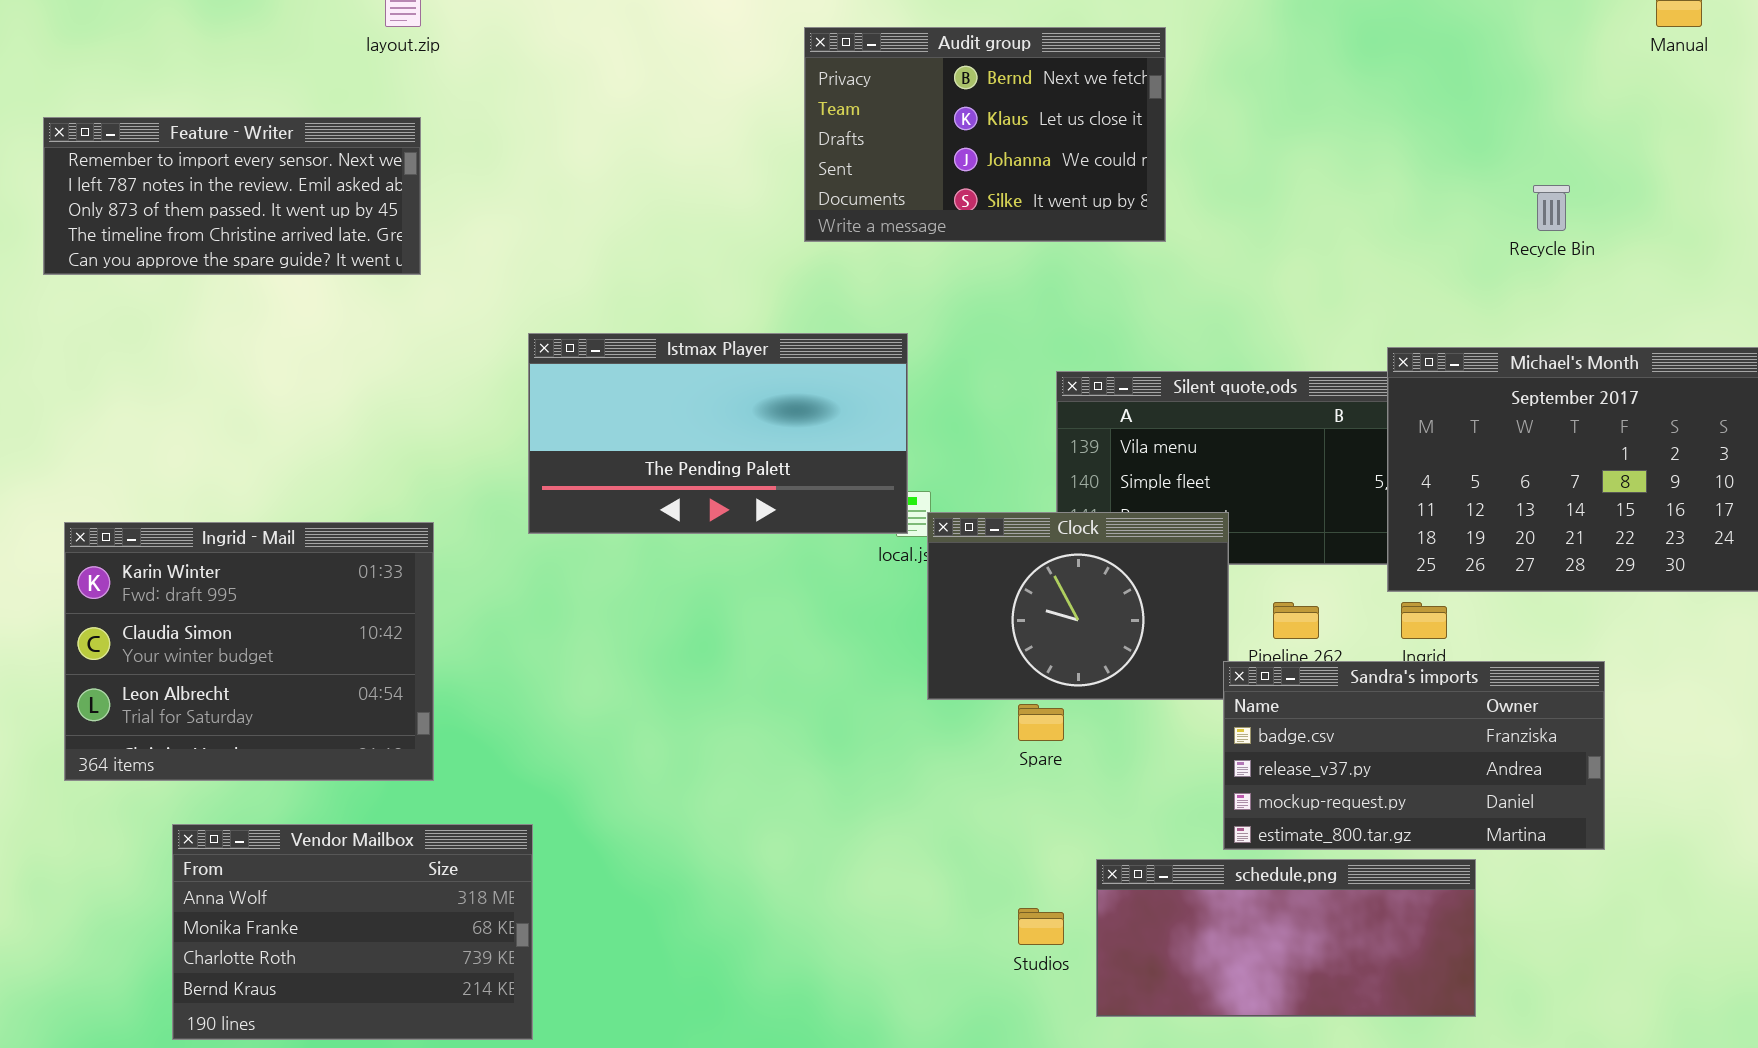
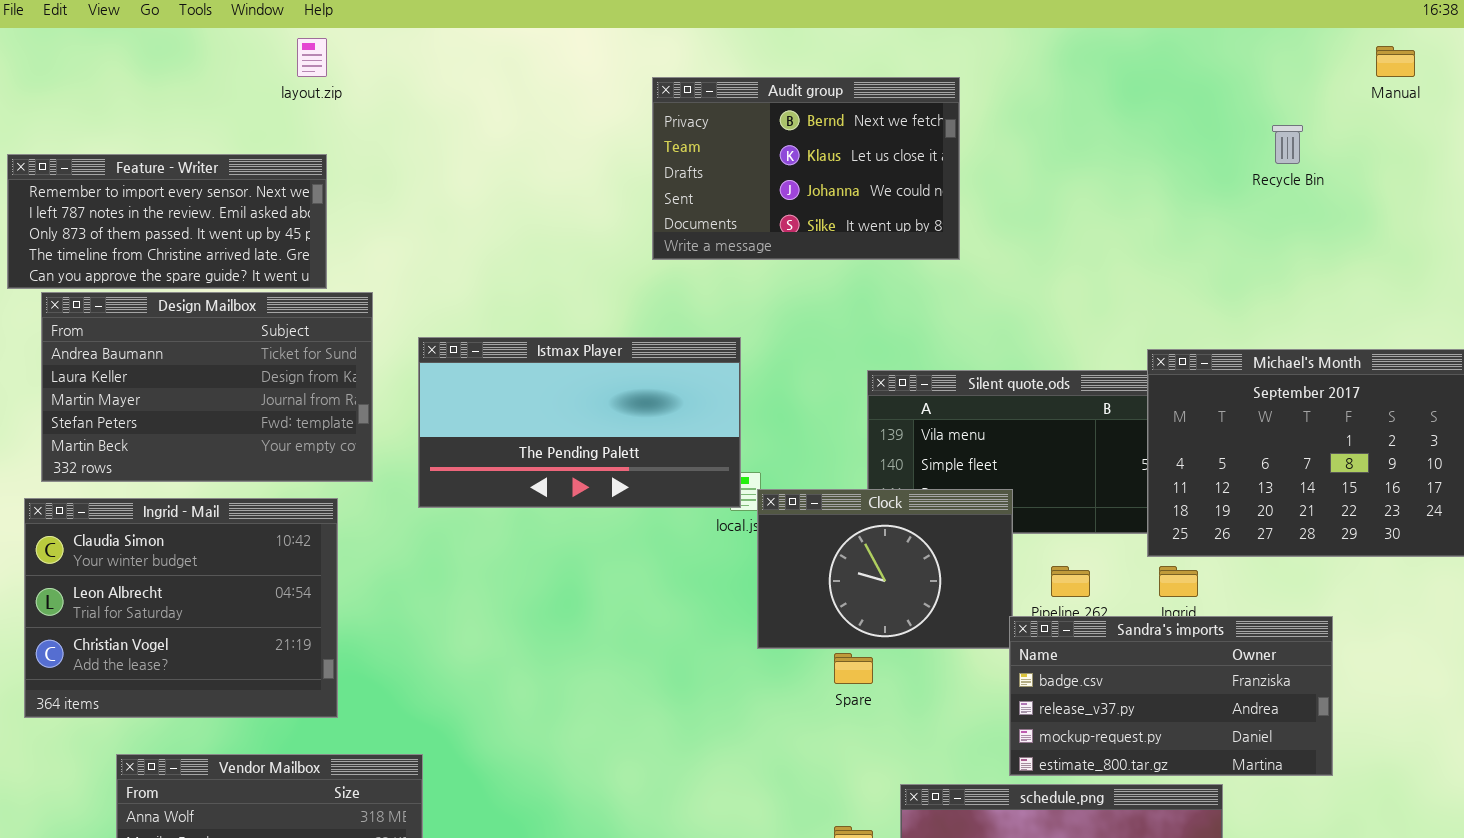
Recycle Bin: [1533,185,1570,231] -> [1272,125,1303,164], moved
Design Mailbox: none -> [41,292,373,482], opened
Ingrid - Mail: [64,522,434,781] -> [24,498,338,718], scrolled down 1 row

